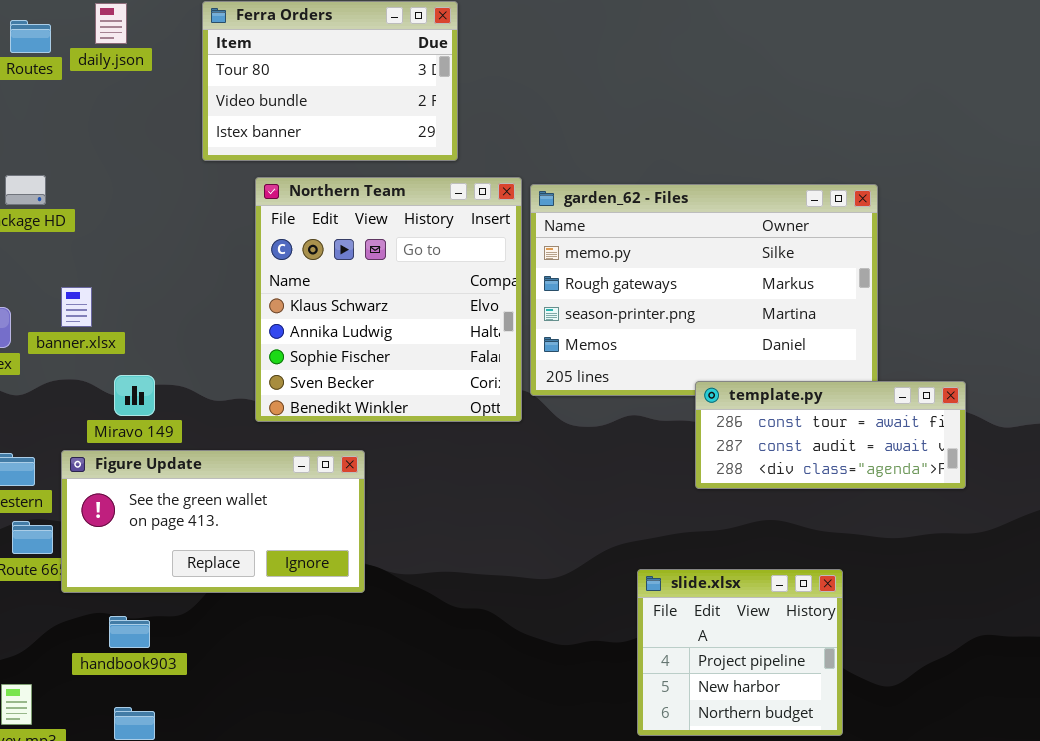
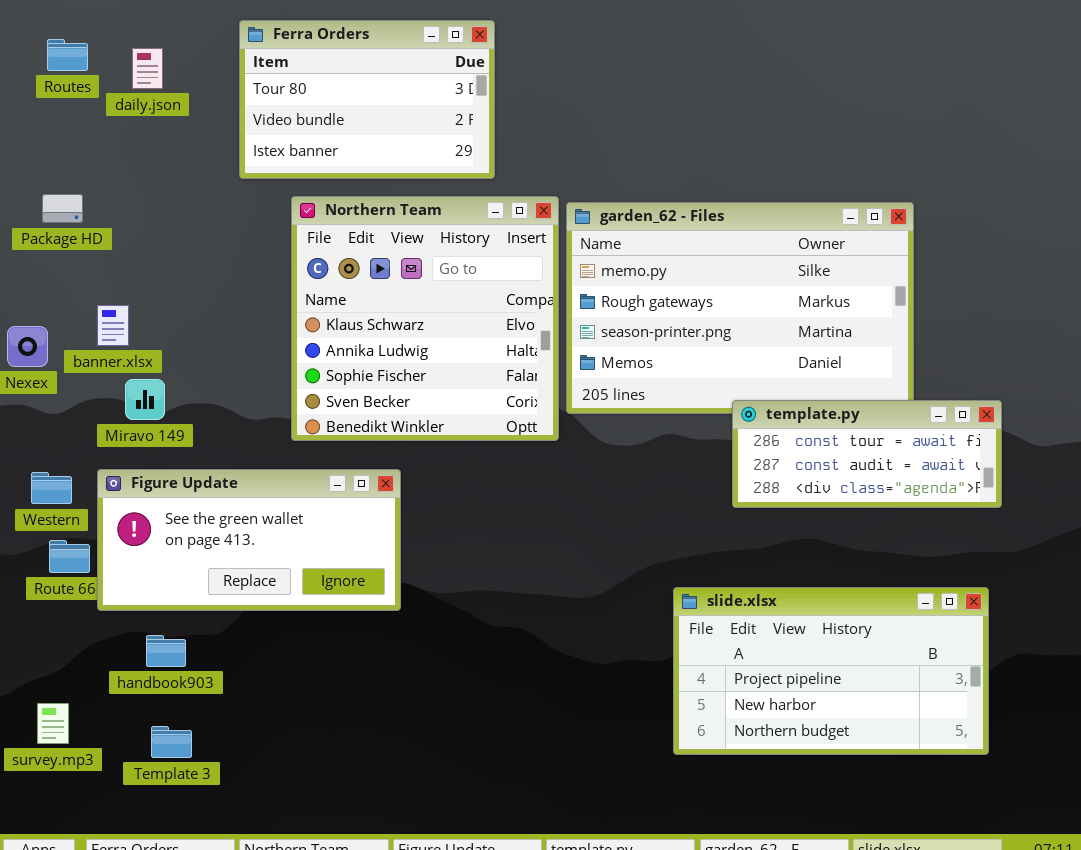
daily.json: [95,3,127,44] -> [132,48,163,89], moved
Miravo 149: [114,375,155,416] -> [125,379,165,420], moved
slide.xlsx: [637,569,843,736] -> [673,587,989,755], resized

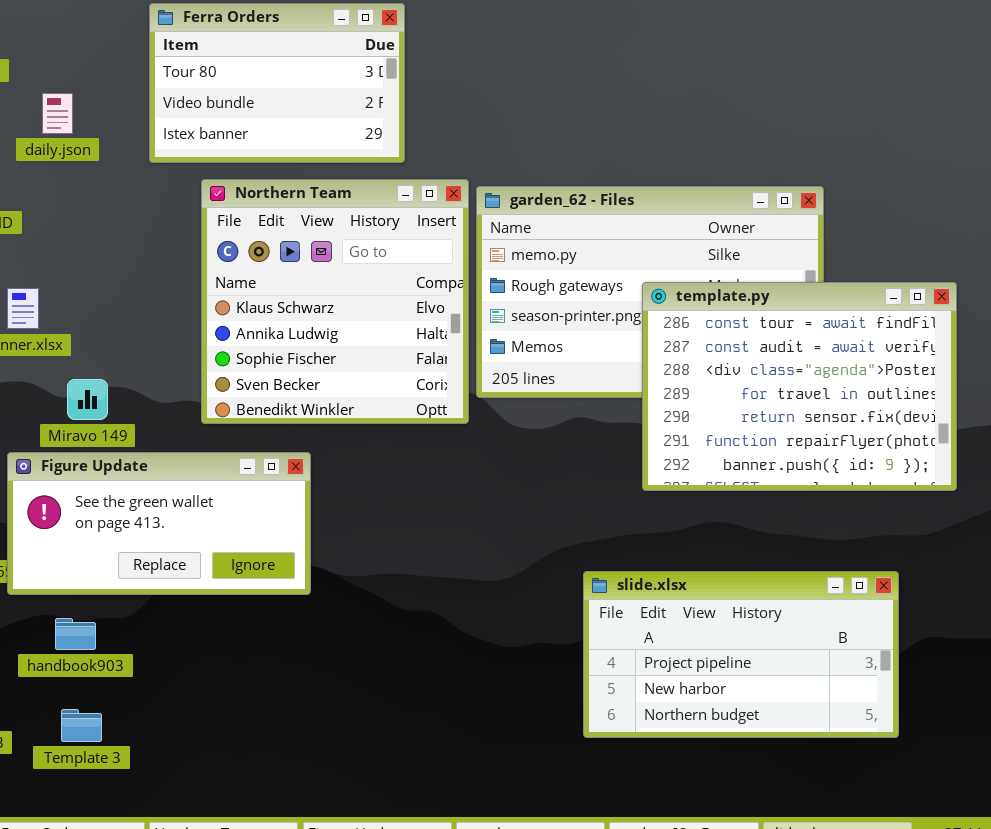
daily.json: [132,48,163,89] -> [42,93,73,134], moved
Miravo 149: [125,379,165,420] -> [67,379,108,420], moved
template.py: [732,400,1002,508] -> [642,282,957,491], resized

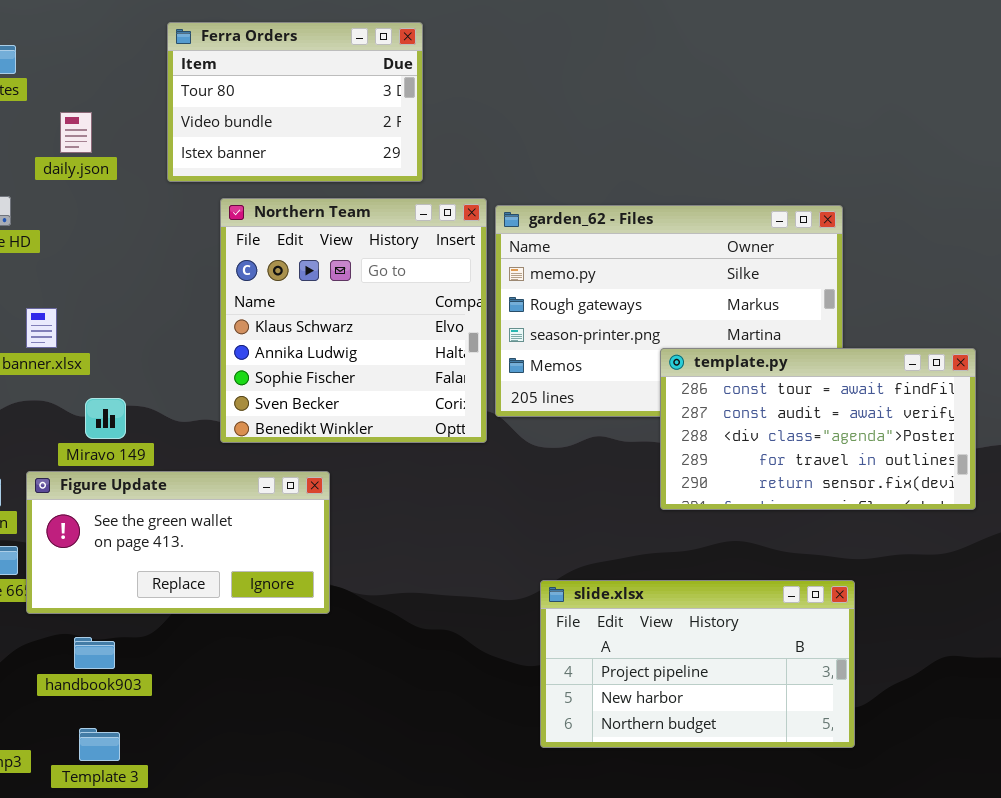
template.py: [642,282,957,491] -> [660,348,976,510], resized
slide.xlsx: [583,571,899,738] -> [540,580,855,748], moved

